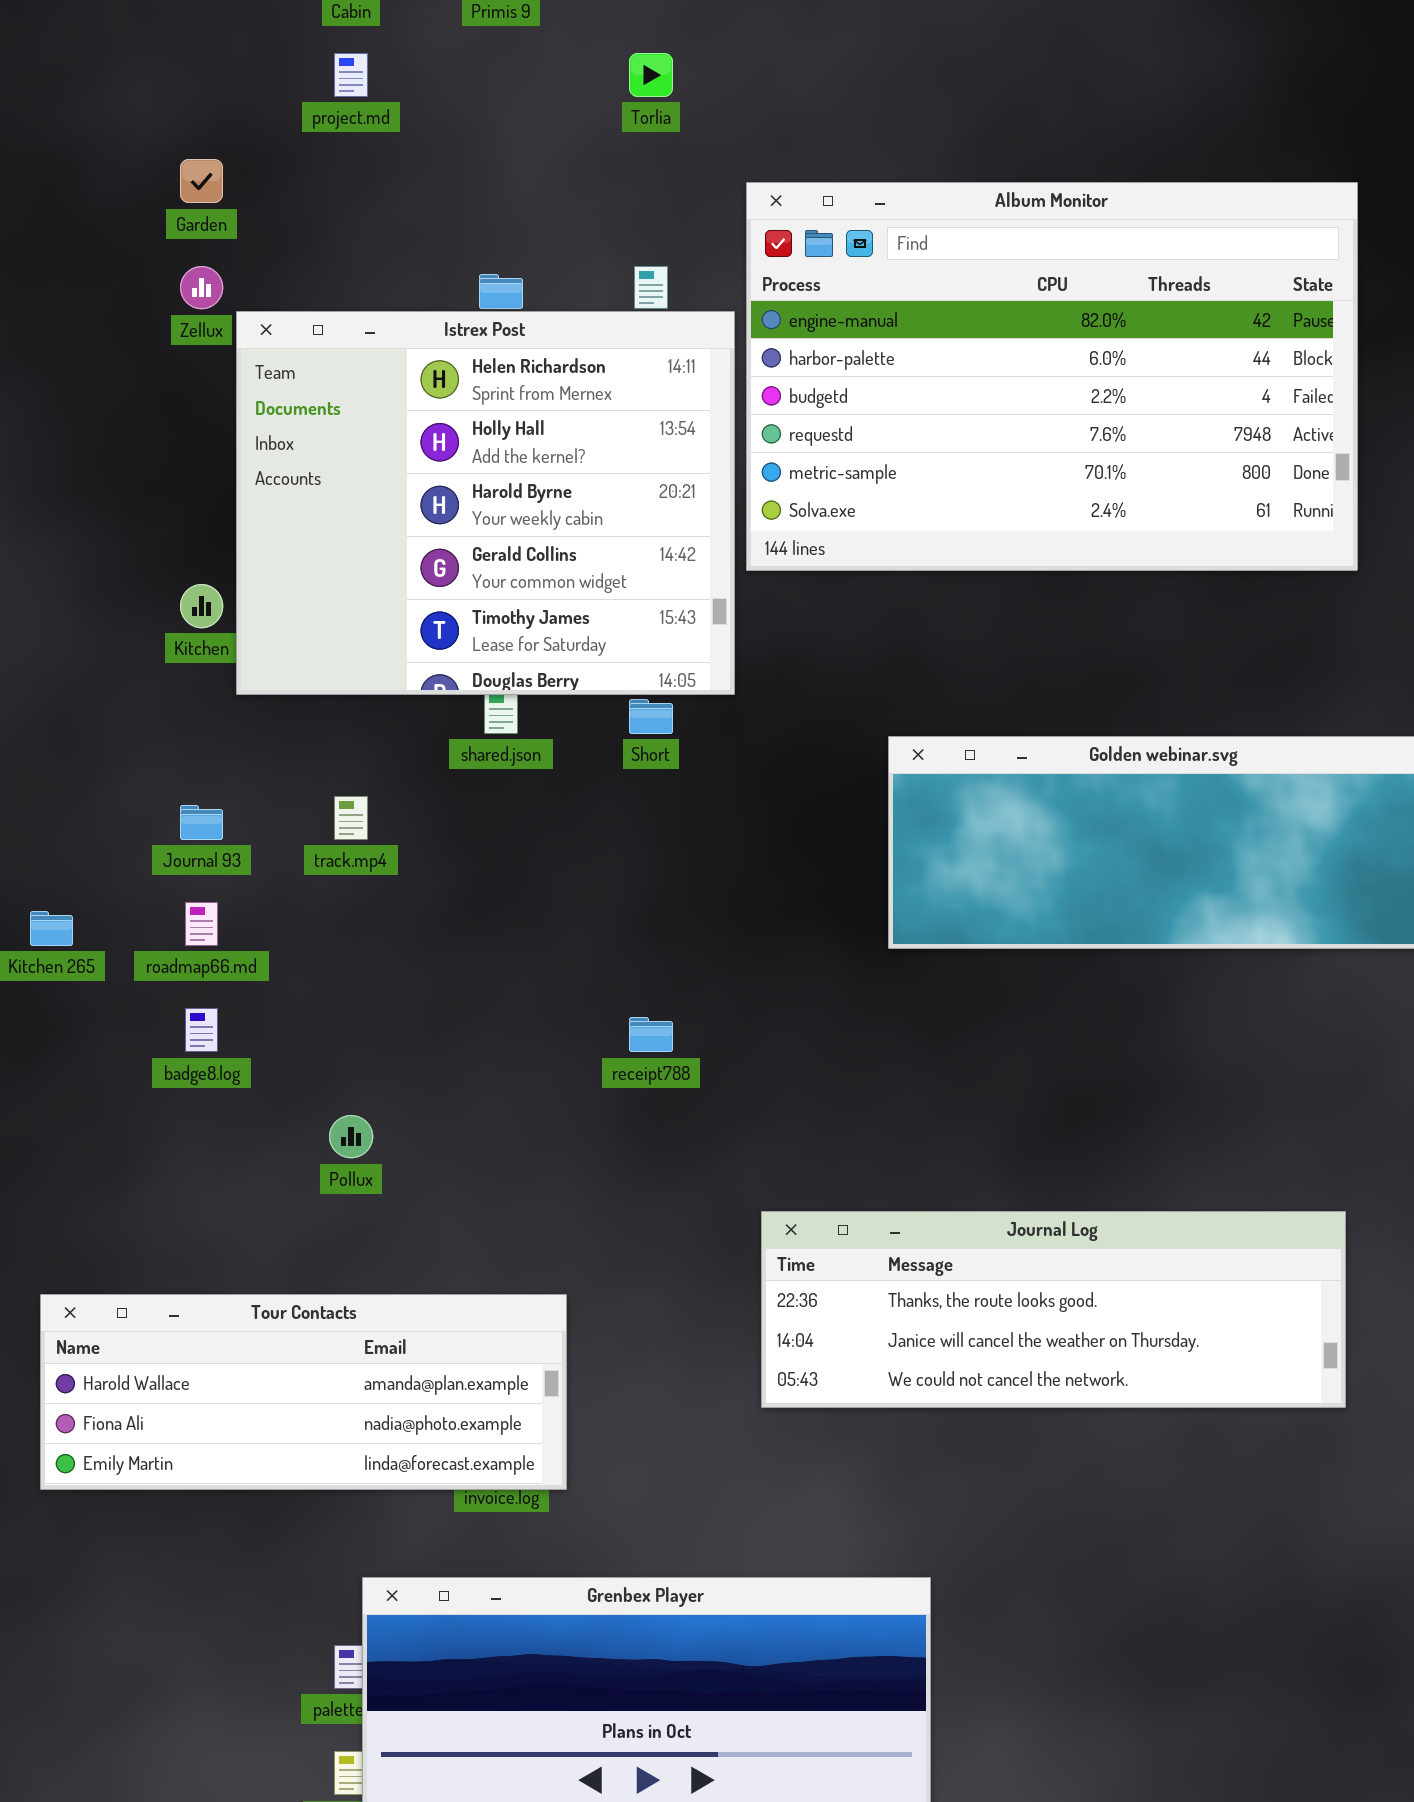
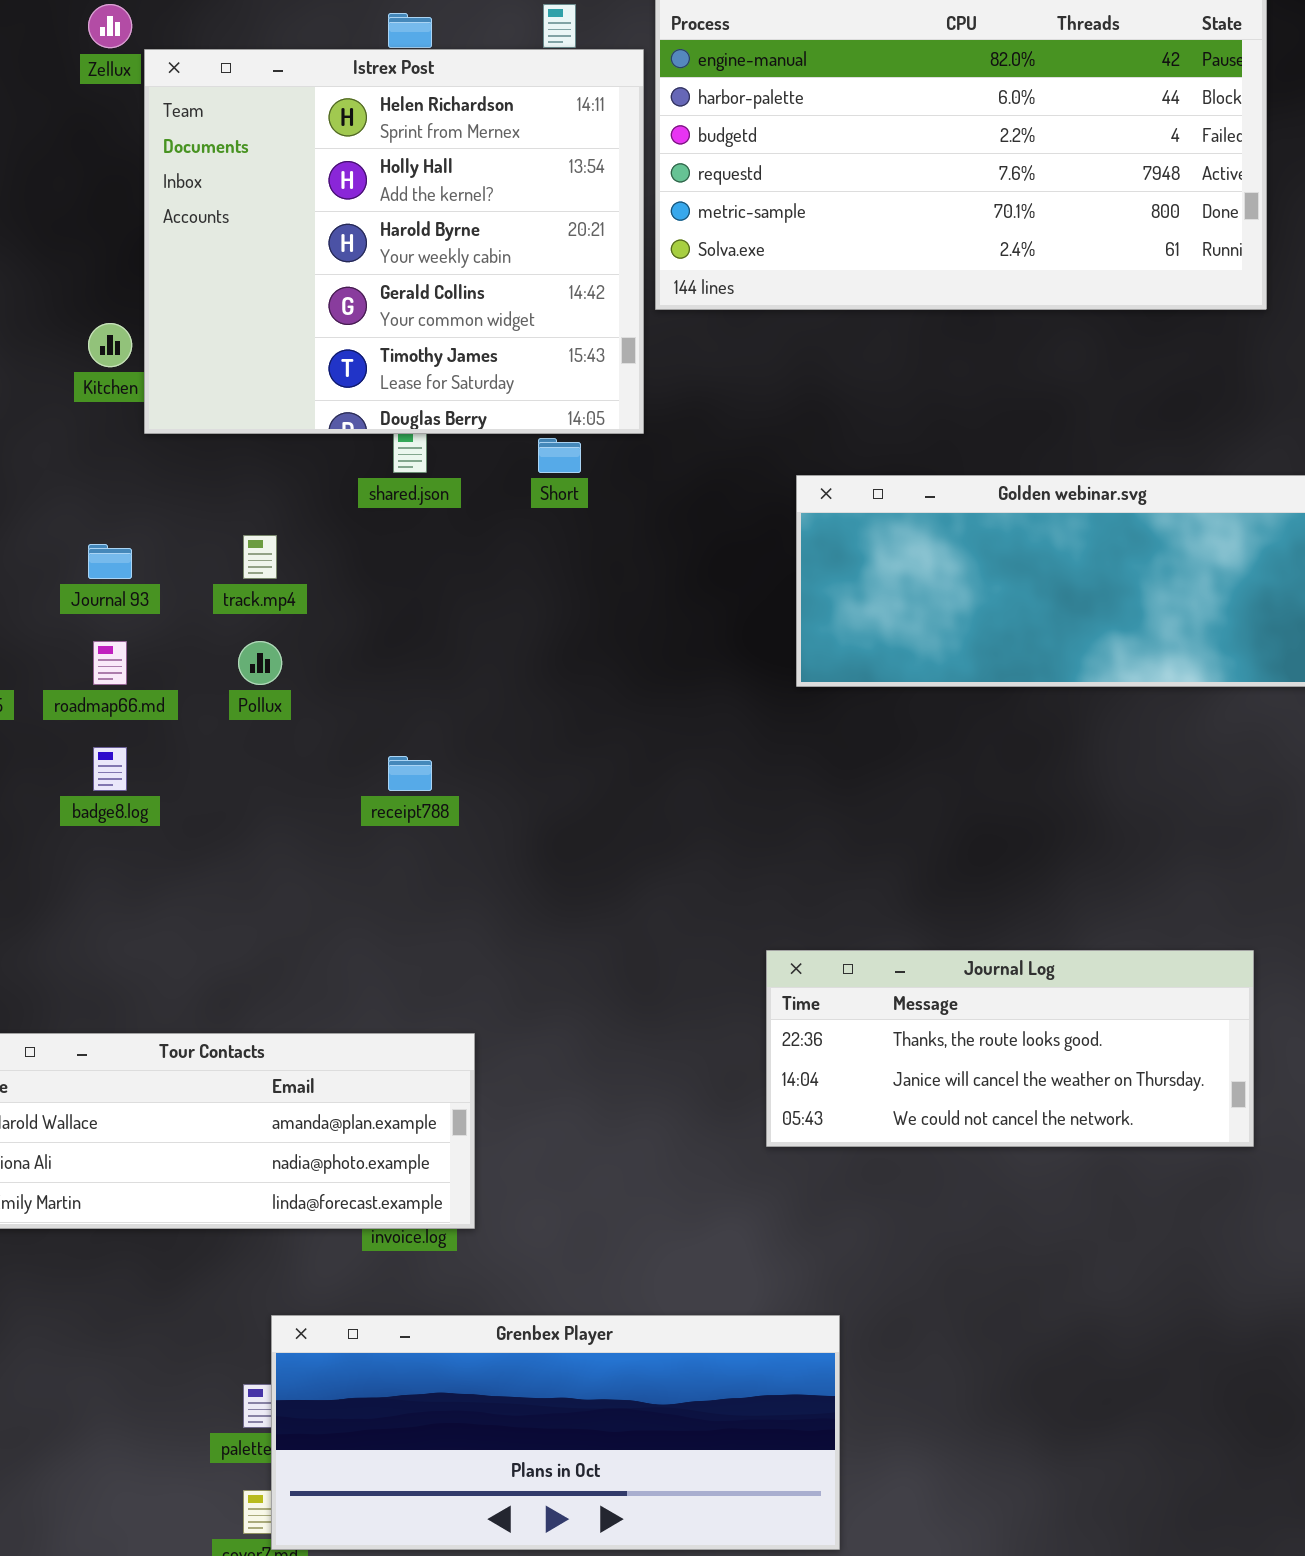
receipt788: [629,1017,673,1052] -> [388,756,432,791], moved
Pollux: [329,1115,373,1158] -> [238,641,282,685], moved
Journal Log: [761,1211,1346,1408] -> [766,950,1254,1147], resized

